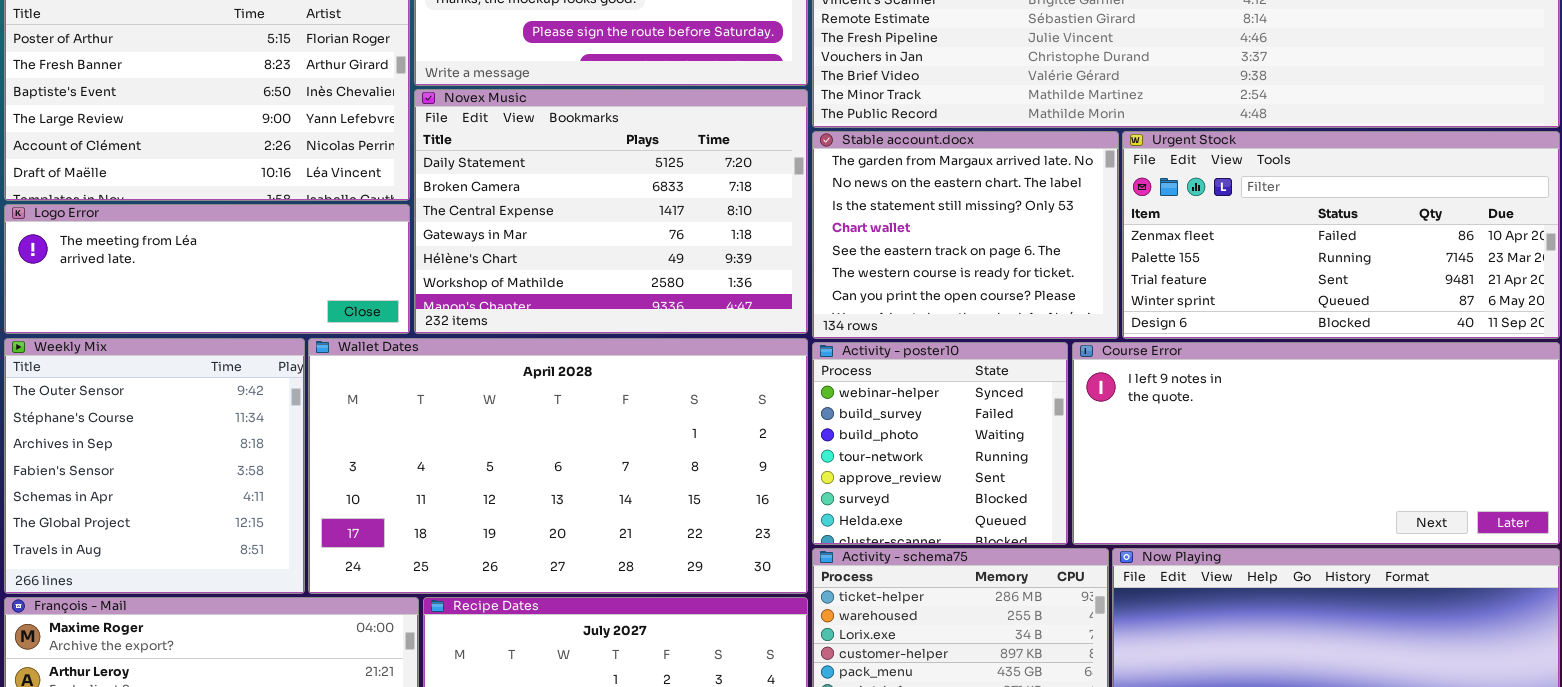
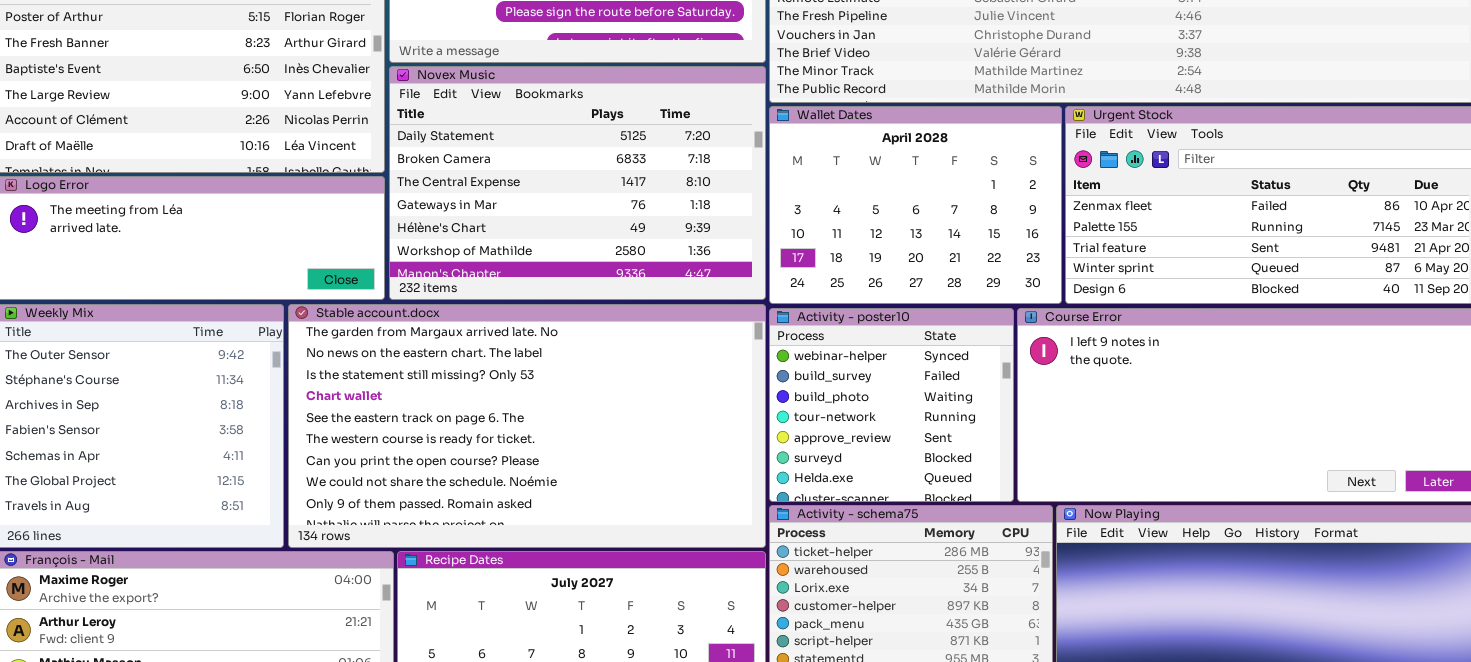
Stable account.docx: [812,131,1119,339] -> [288,304,766,548], moved, resized
Wallet Dates: [308,338,808,594] -> [769,106,1062,304], moved, resized

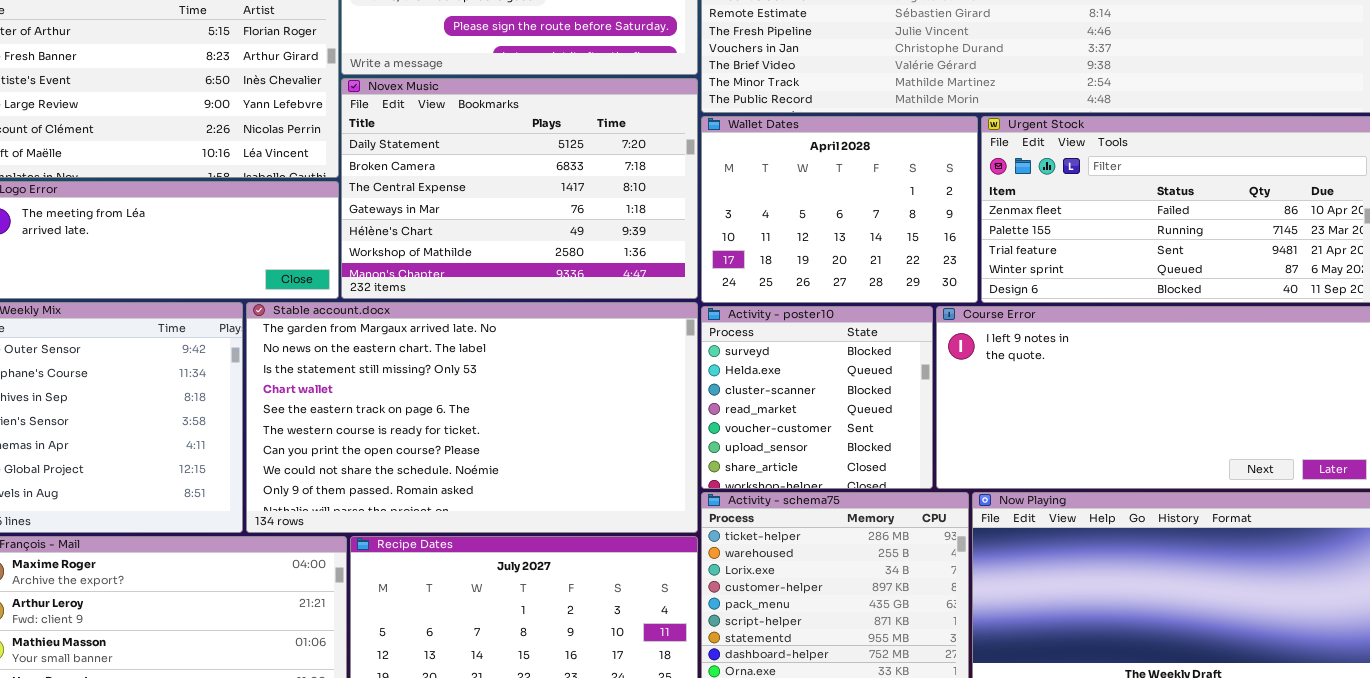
Activity - poster10: [769,308,1014,502] -> [701,306,933,489], scrolled down 5 rows

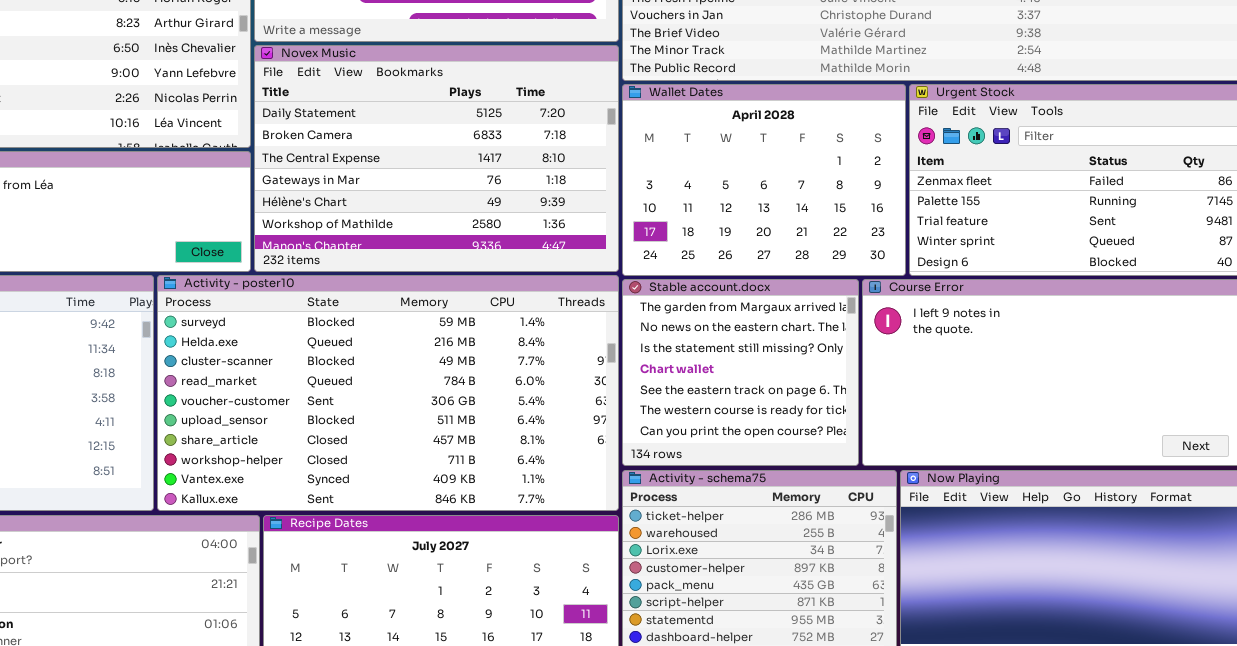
Stable account.docx: [246,302,698,533] -> [622,279,859,466], moved, resized
Activity - poster10: [701,306,933,489] -> [157,275,619,511], moved, resized

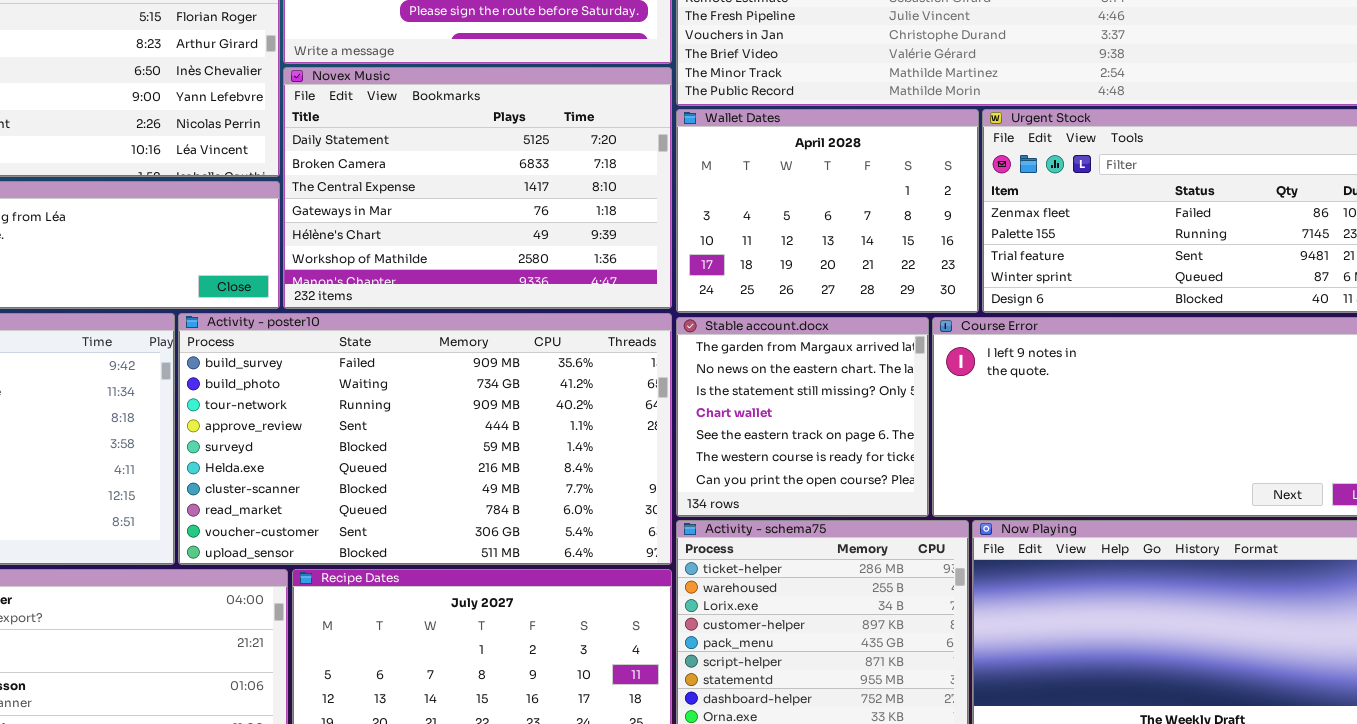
Activity - poster10: [157,275,619,511] -> [178,313,672,565], scrolled up 4 rows

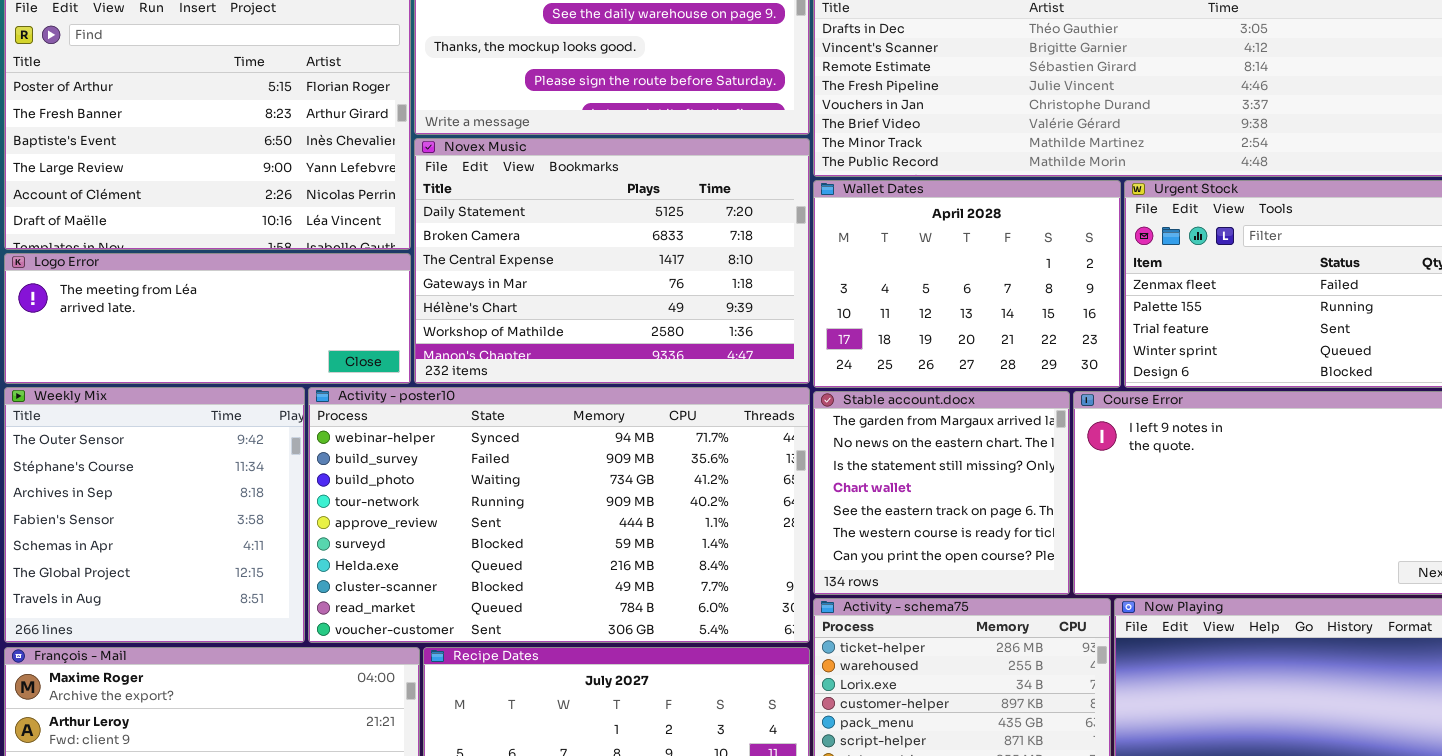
Activity - poster10: [178,313,672,565] -> [308,387,810,643], scrolled up 1 row

